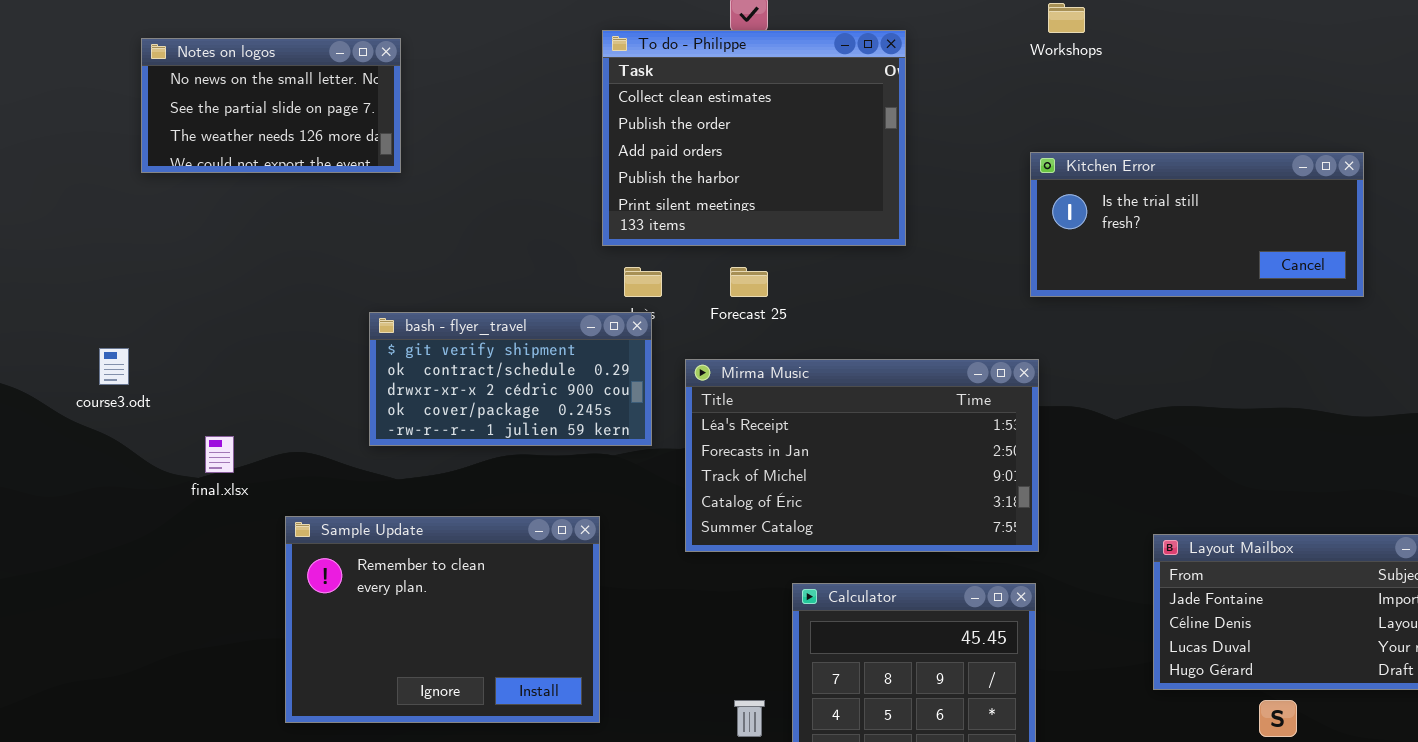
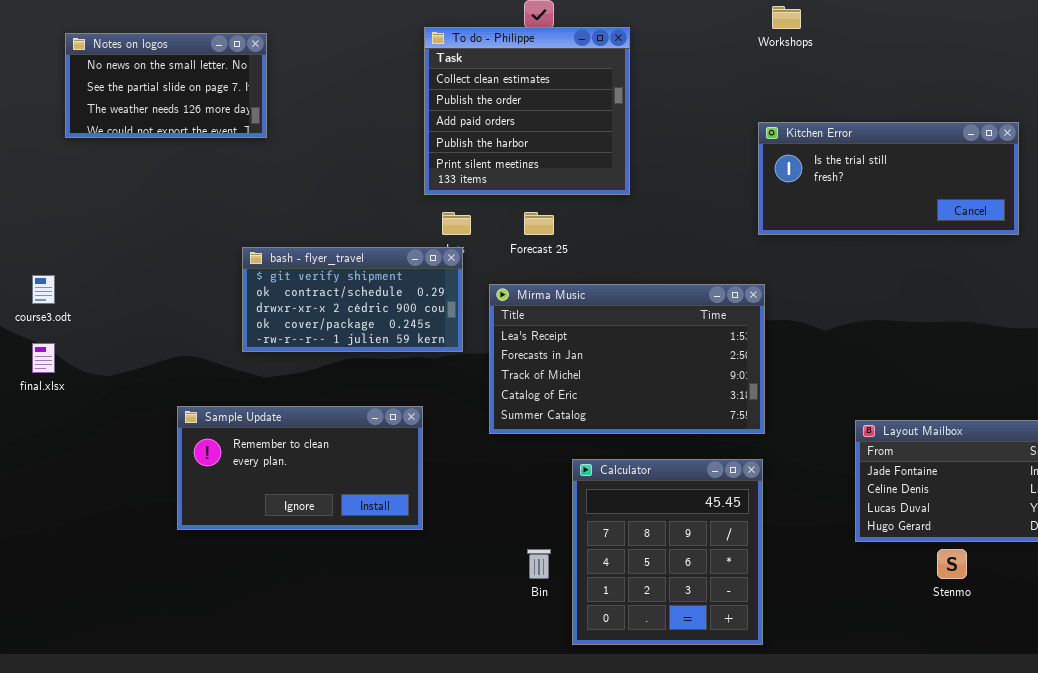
To do - Philippe: [602,30,906,246] -> [424,27,630,195], resized
final.xlsx: [205,436,234,473] -> [32,343,55,373], moved
Sample Update: [285,516,600,723] -> [177,406,423,530], resized

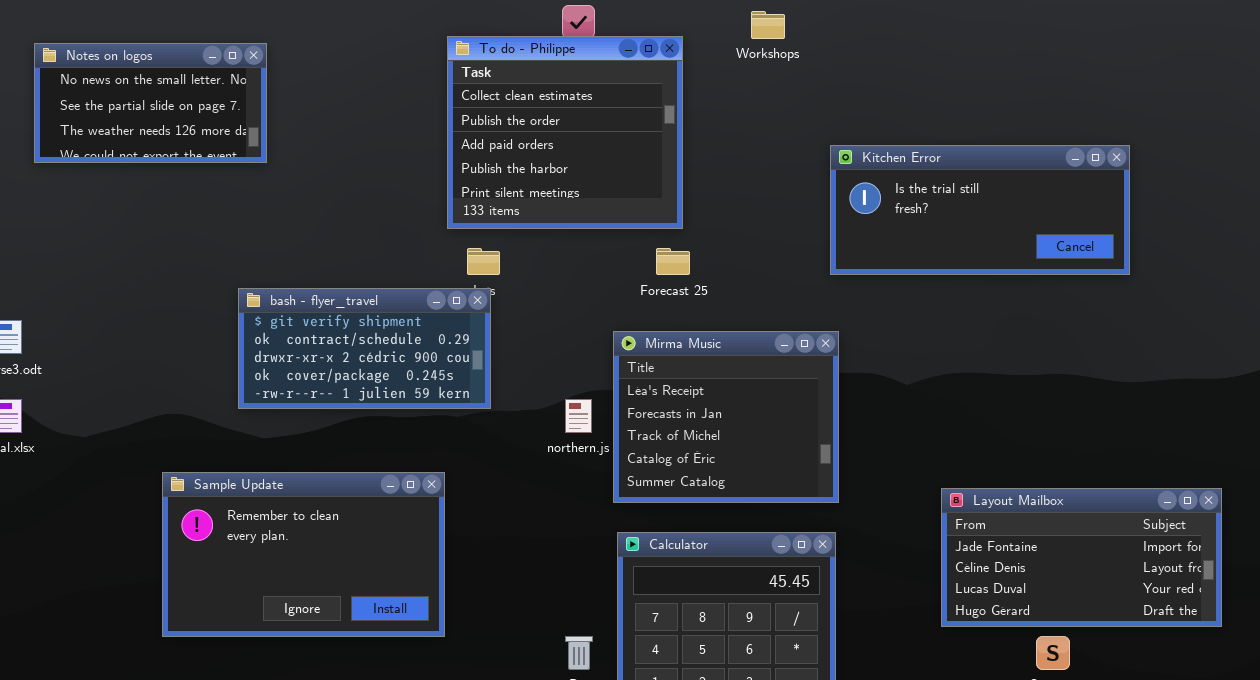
Workshops: [772,6,801,29] -> [751,11,785,39], moved
Forecast 25: [524,212,554,235] -> [656,248,690,275], moved
Mirma Music: [489,284,765,434] -> [613,331,839,503], resized
Sample Update: [177,406,423,530] -> [162,472,445,637], resized

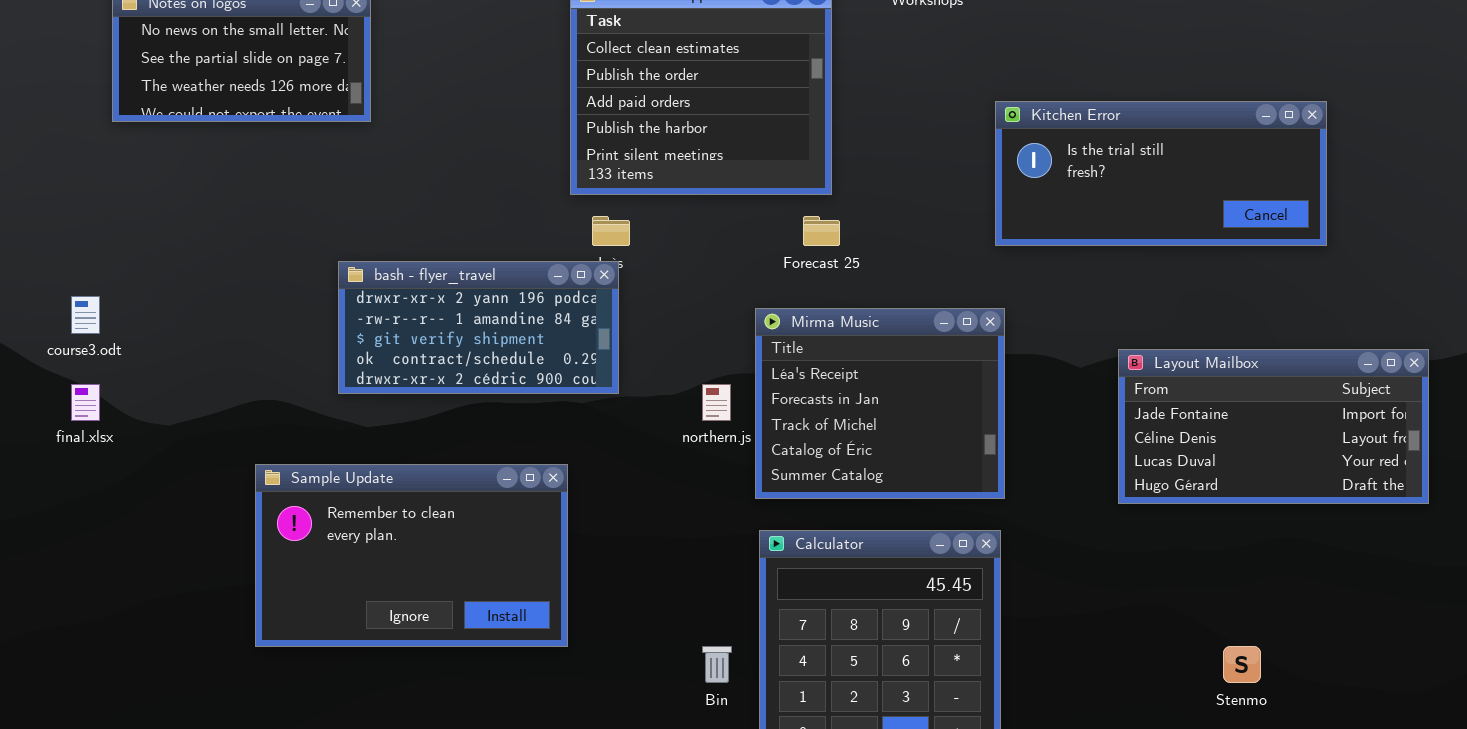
bash - flyer_travel: [238,288,491,409] -> [338,261,619,394], scrolled up 2 rows
Layout Mailbox: [941,488,1222,627] -> [1118,349,1429,504], moved

